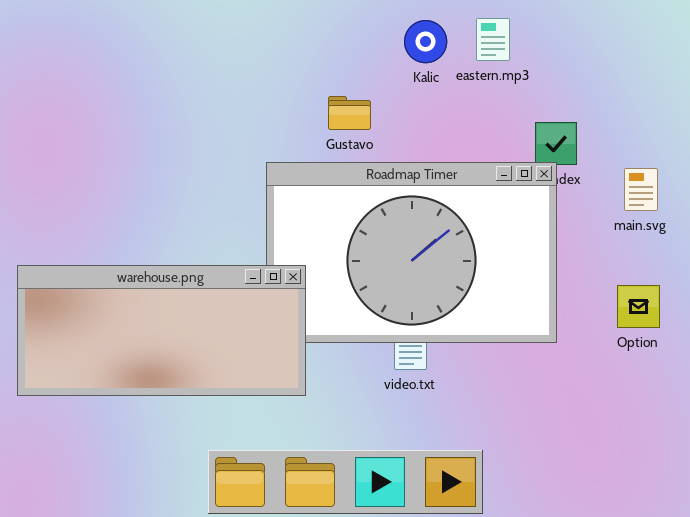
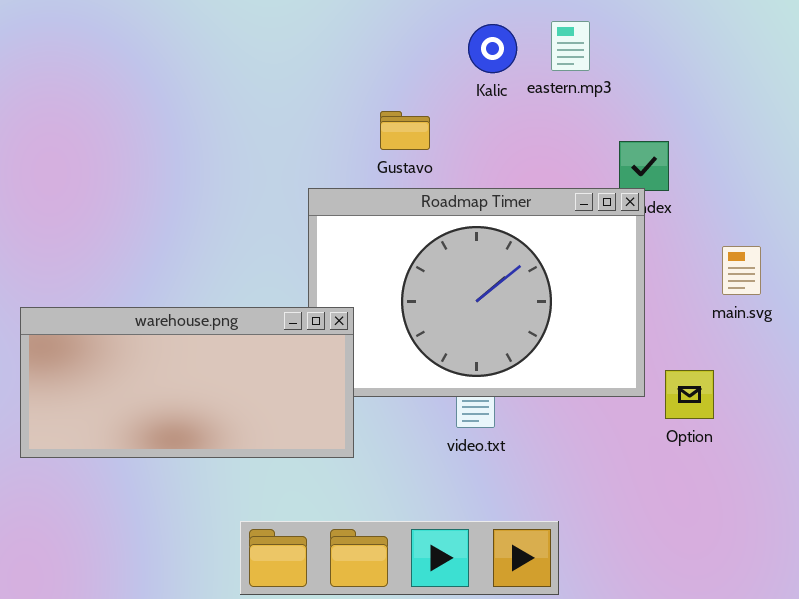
main.svg: [624,168,658,211] -> [722,246,761,295], moved
Option: [617,285,660,328] -> [665,370,714,419], moved

